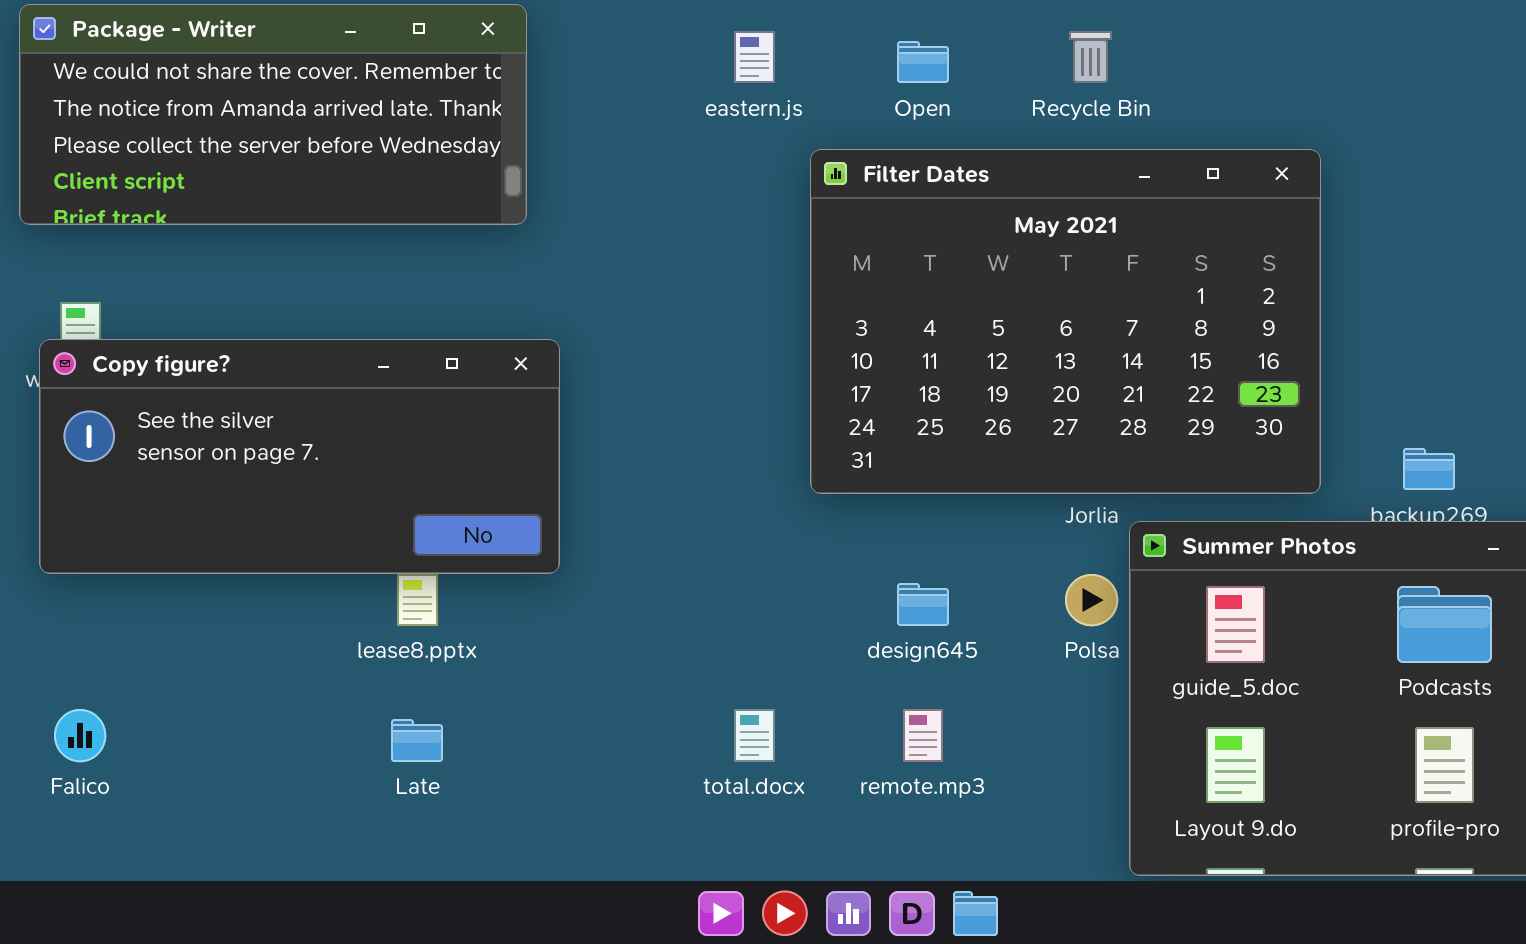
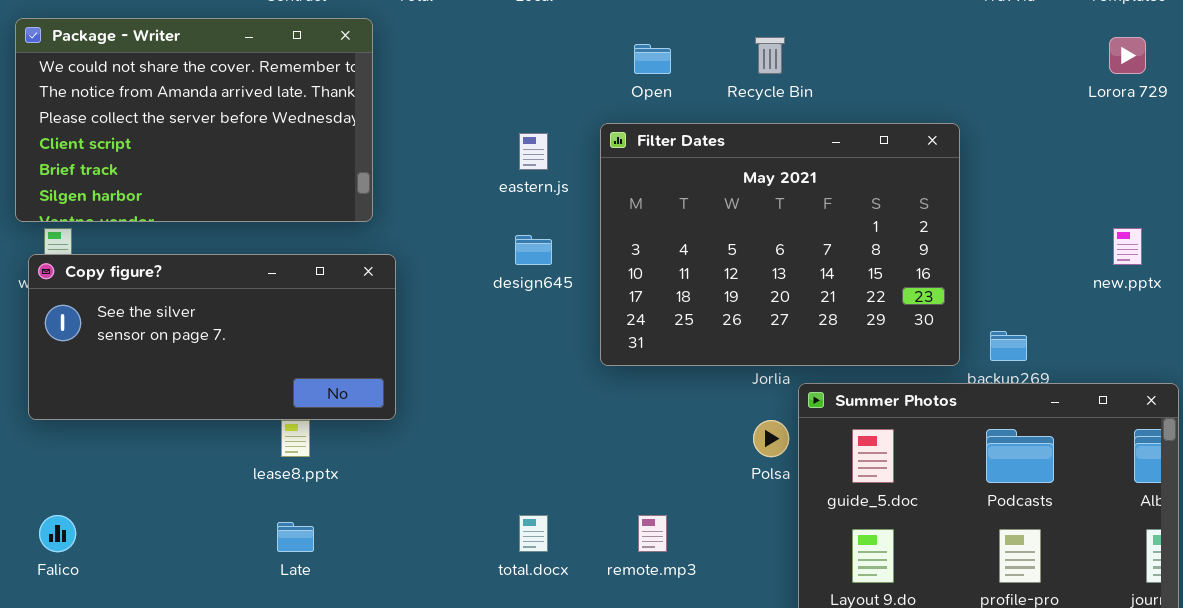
Package - Writer: [19,4,527,225] -> [15,18,373,222], resized
eastern.js: [734,31,775,83] -> [519,133,548,170], moved
Filter Dates: [810,149,1321,494] -> [600,123,960,366], moved
design645: [897,583,949,626] -> [515,235,552,265], moved

